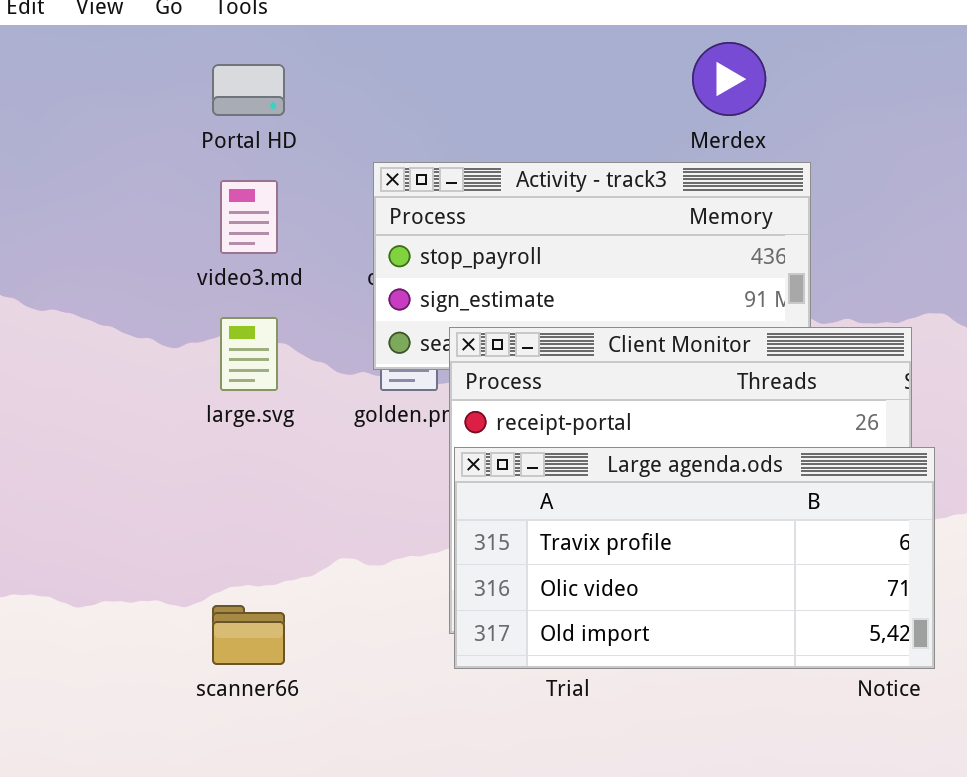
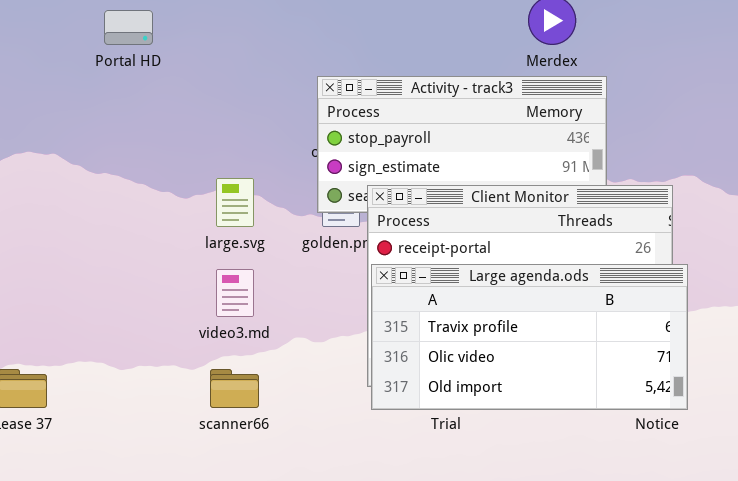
Portal HD: [212,64,285,116] -> [104,10,153,45], moved
video3.md: [220,180,278,254] -> [216,269,254,317], moved

